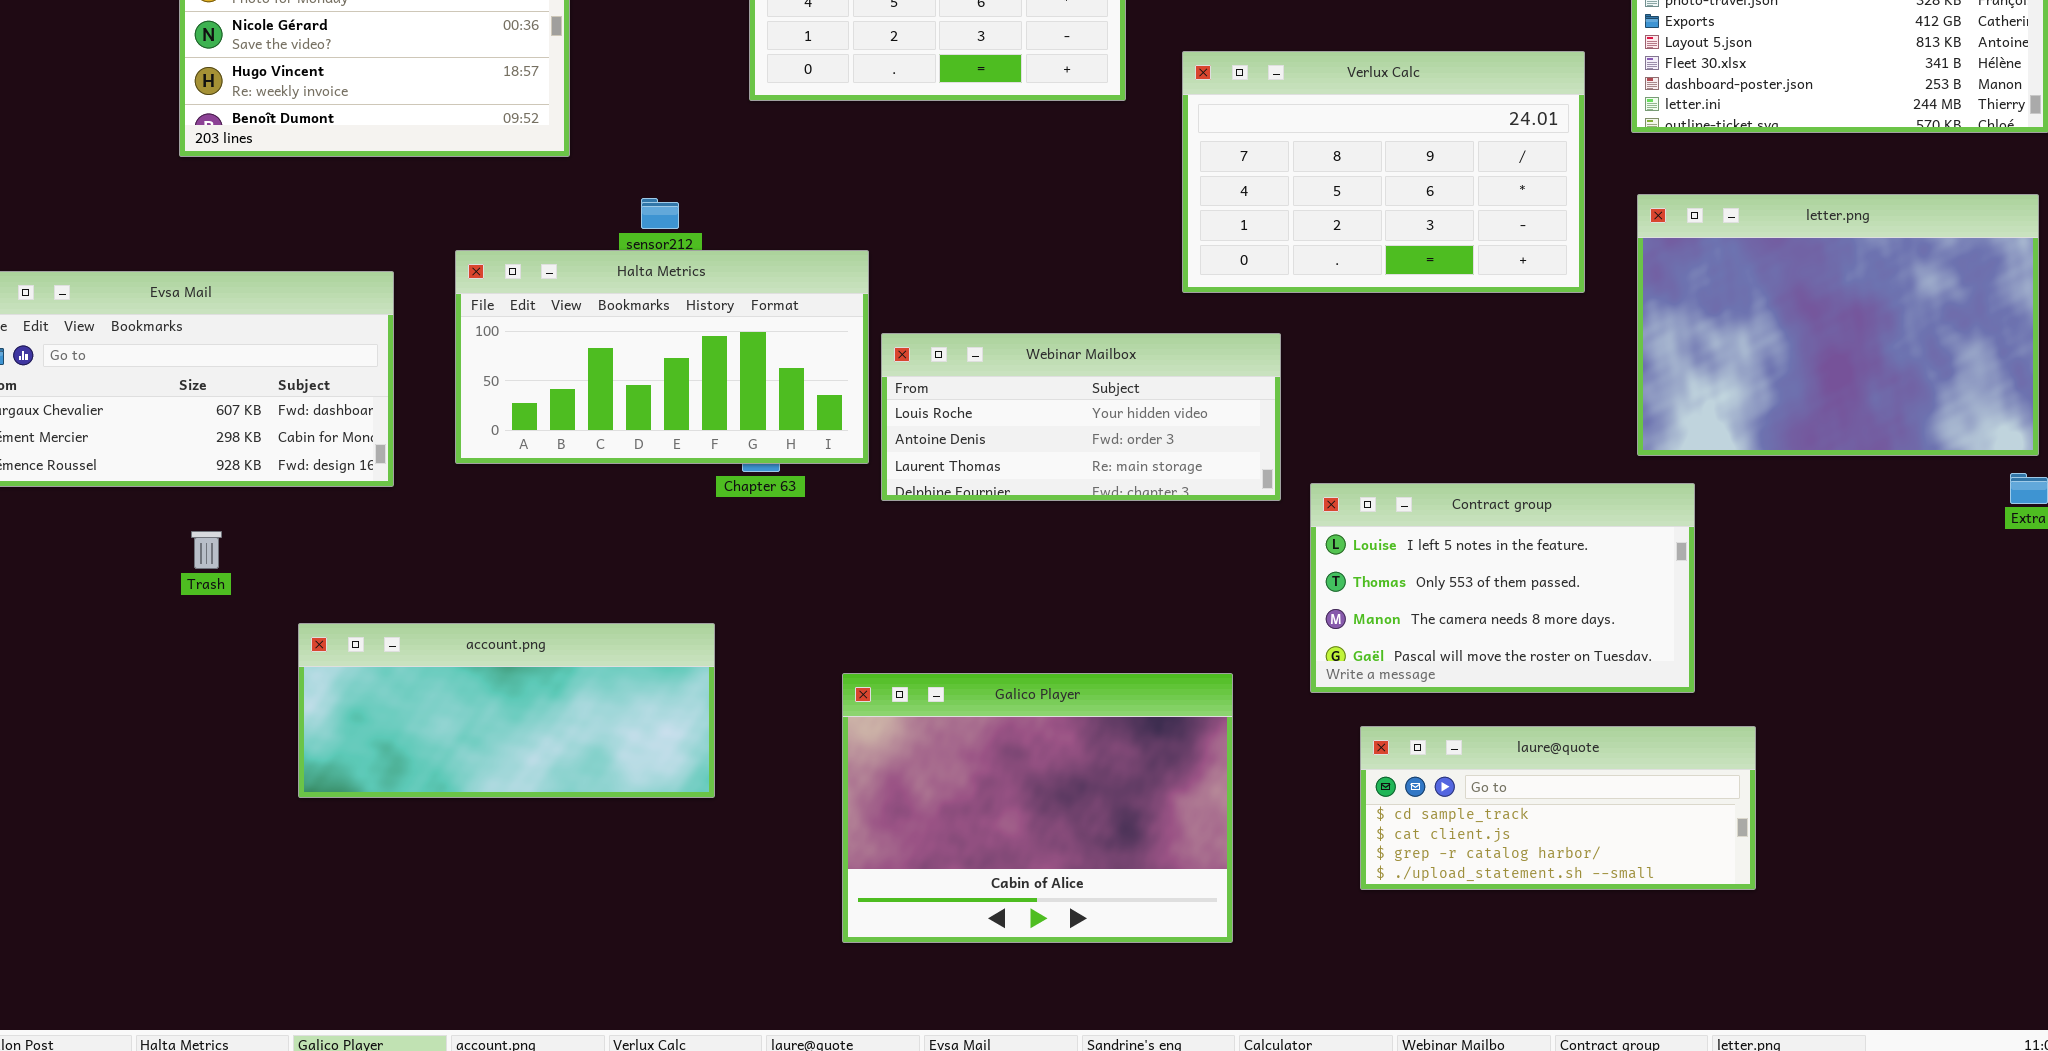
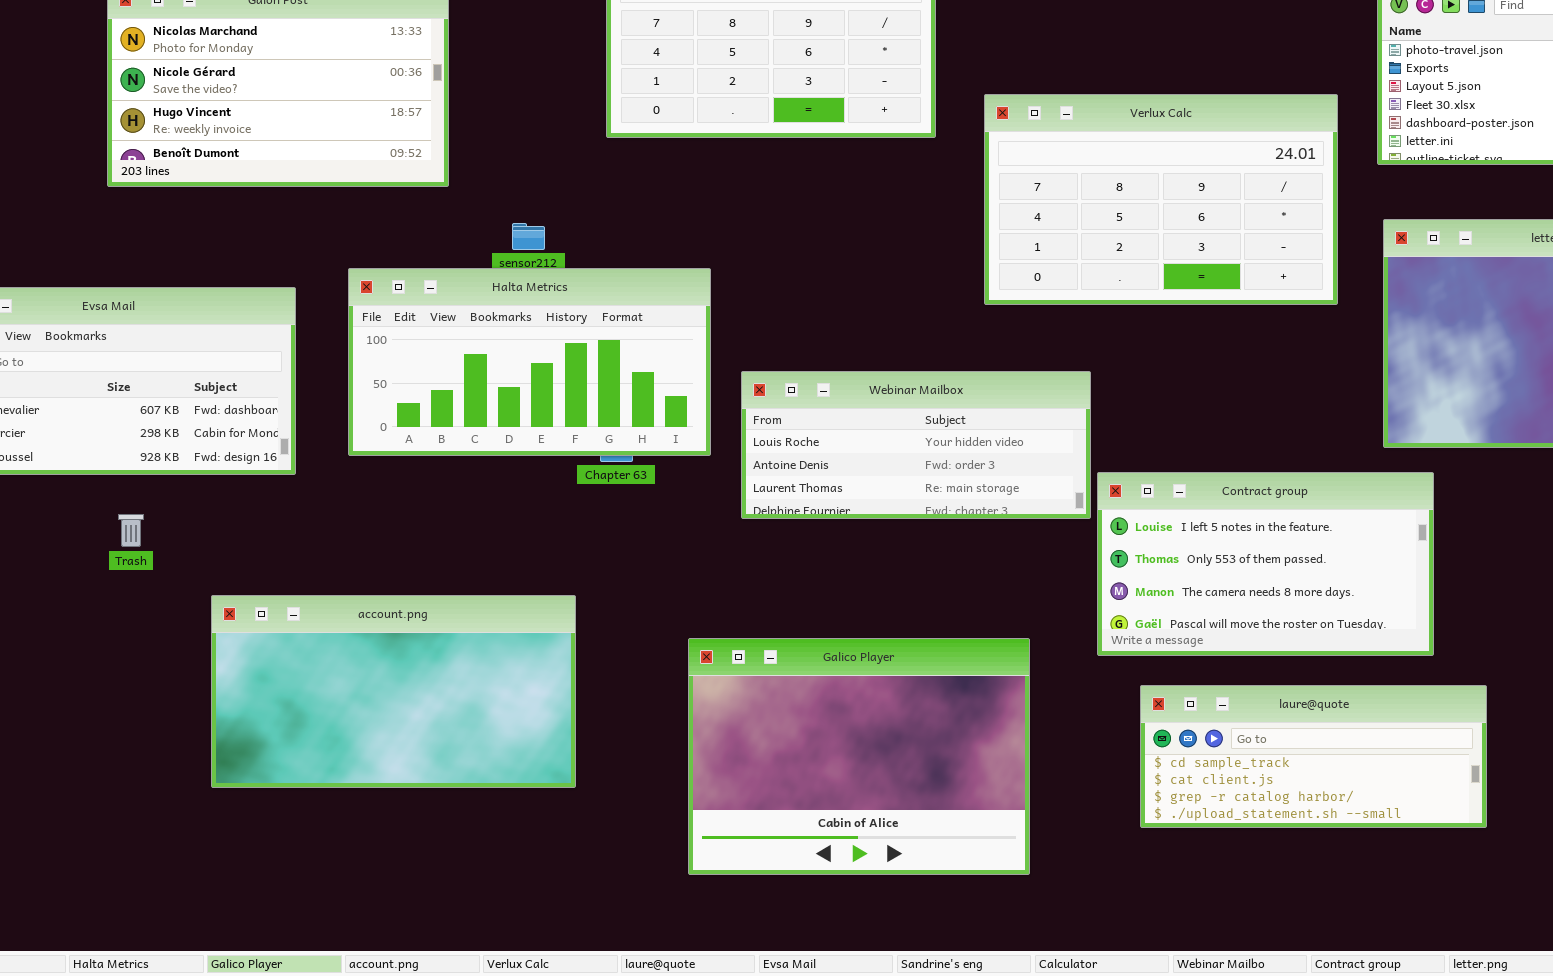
Webinar Mailbox: [881,333,1281,501] -> [741,371,1091,519], moved
account.png: [298,623,715,798] -> [211,595,576,788], resized

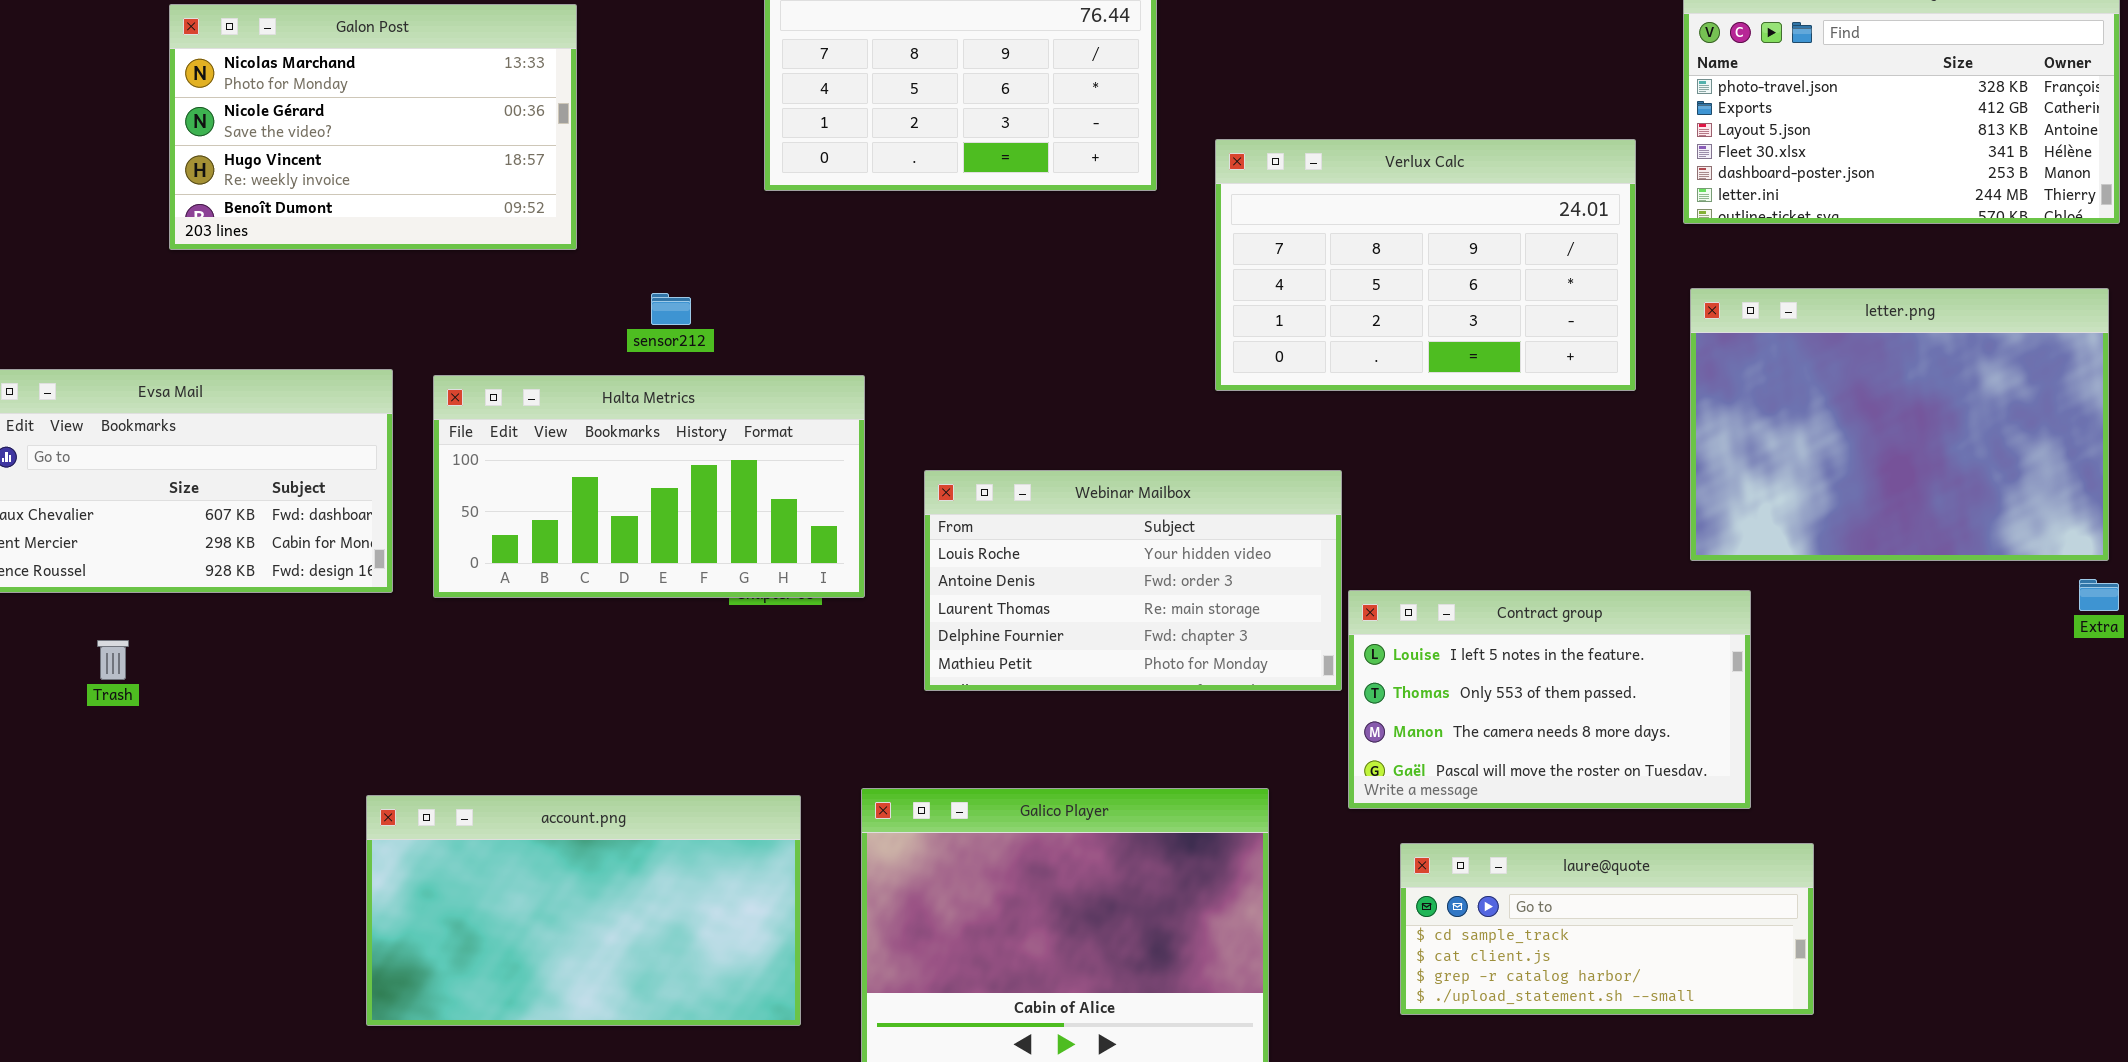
Halta Metrics: [348,268,711,456] -> [433,375,865,598], moved
Webinar Mailbox: [741,371,1091,519] -> [924,470,1342,691], resized
Trash: [118,514,144,547] -> [97,640,129,680], moved
account.png: [211,595,576,788] -> [366,795,801,1026], moved

